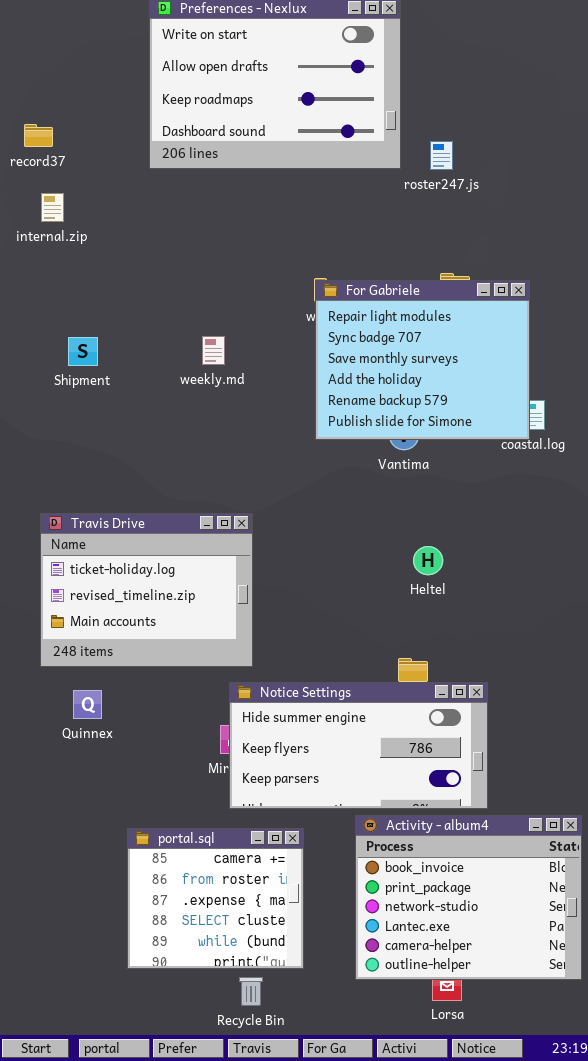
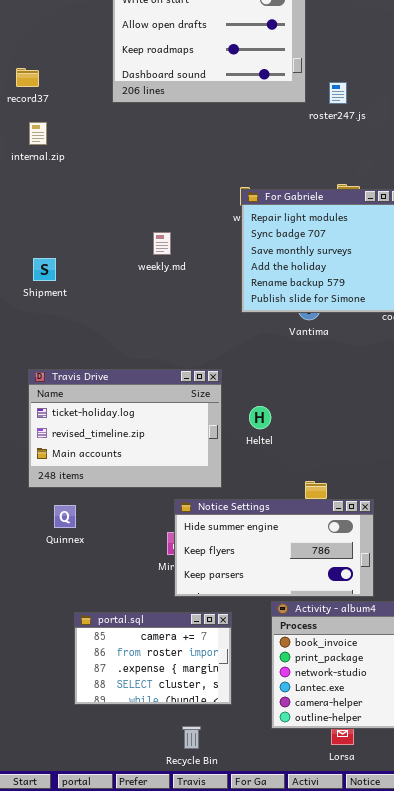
Shipment: [68,337,98,366] -> [33,258,56,281], moved
Travis Drive: [40,513,253,667] -> [28,369,222,488], resized
Heltel: [413,546,443,575] -> [249,406,271,429], moved
portal.sql: [127,828,304,969] -> [74,612,232,705], resized

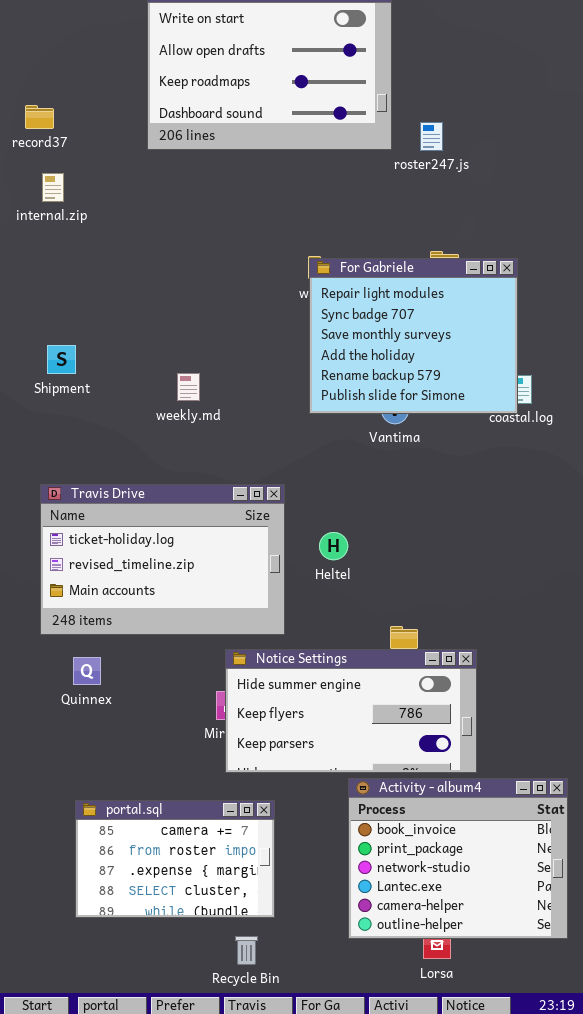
weekly.md: [153,232,171,255] -> [177,373,200,401], moved
portal.sql: [74,612,232,705] -> [75,800,275,918], moved

